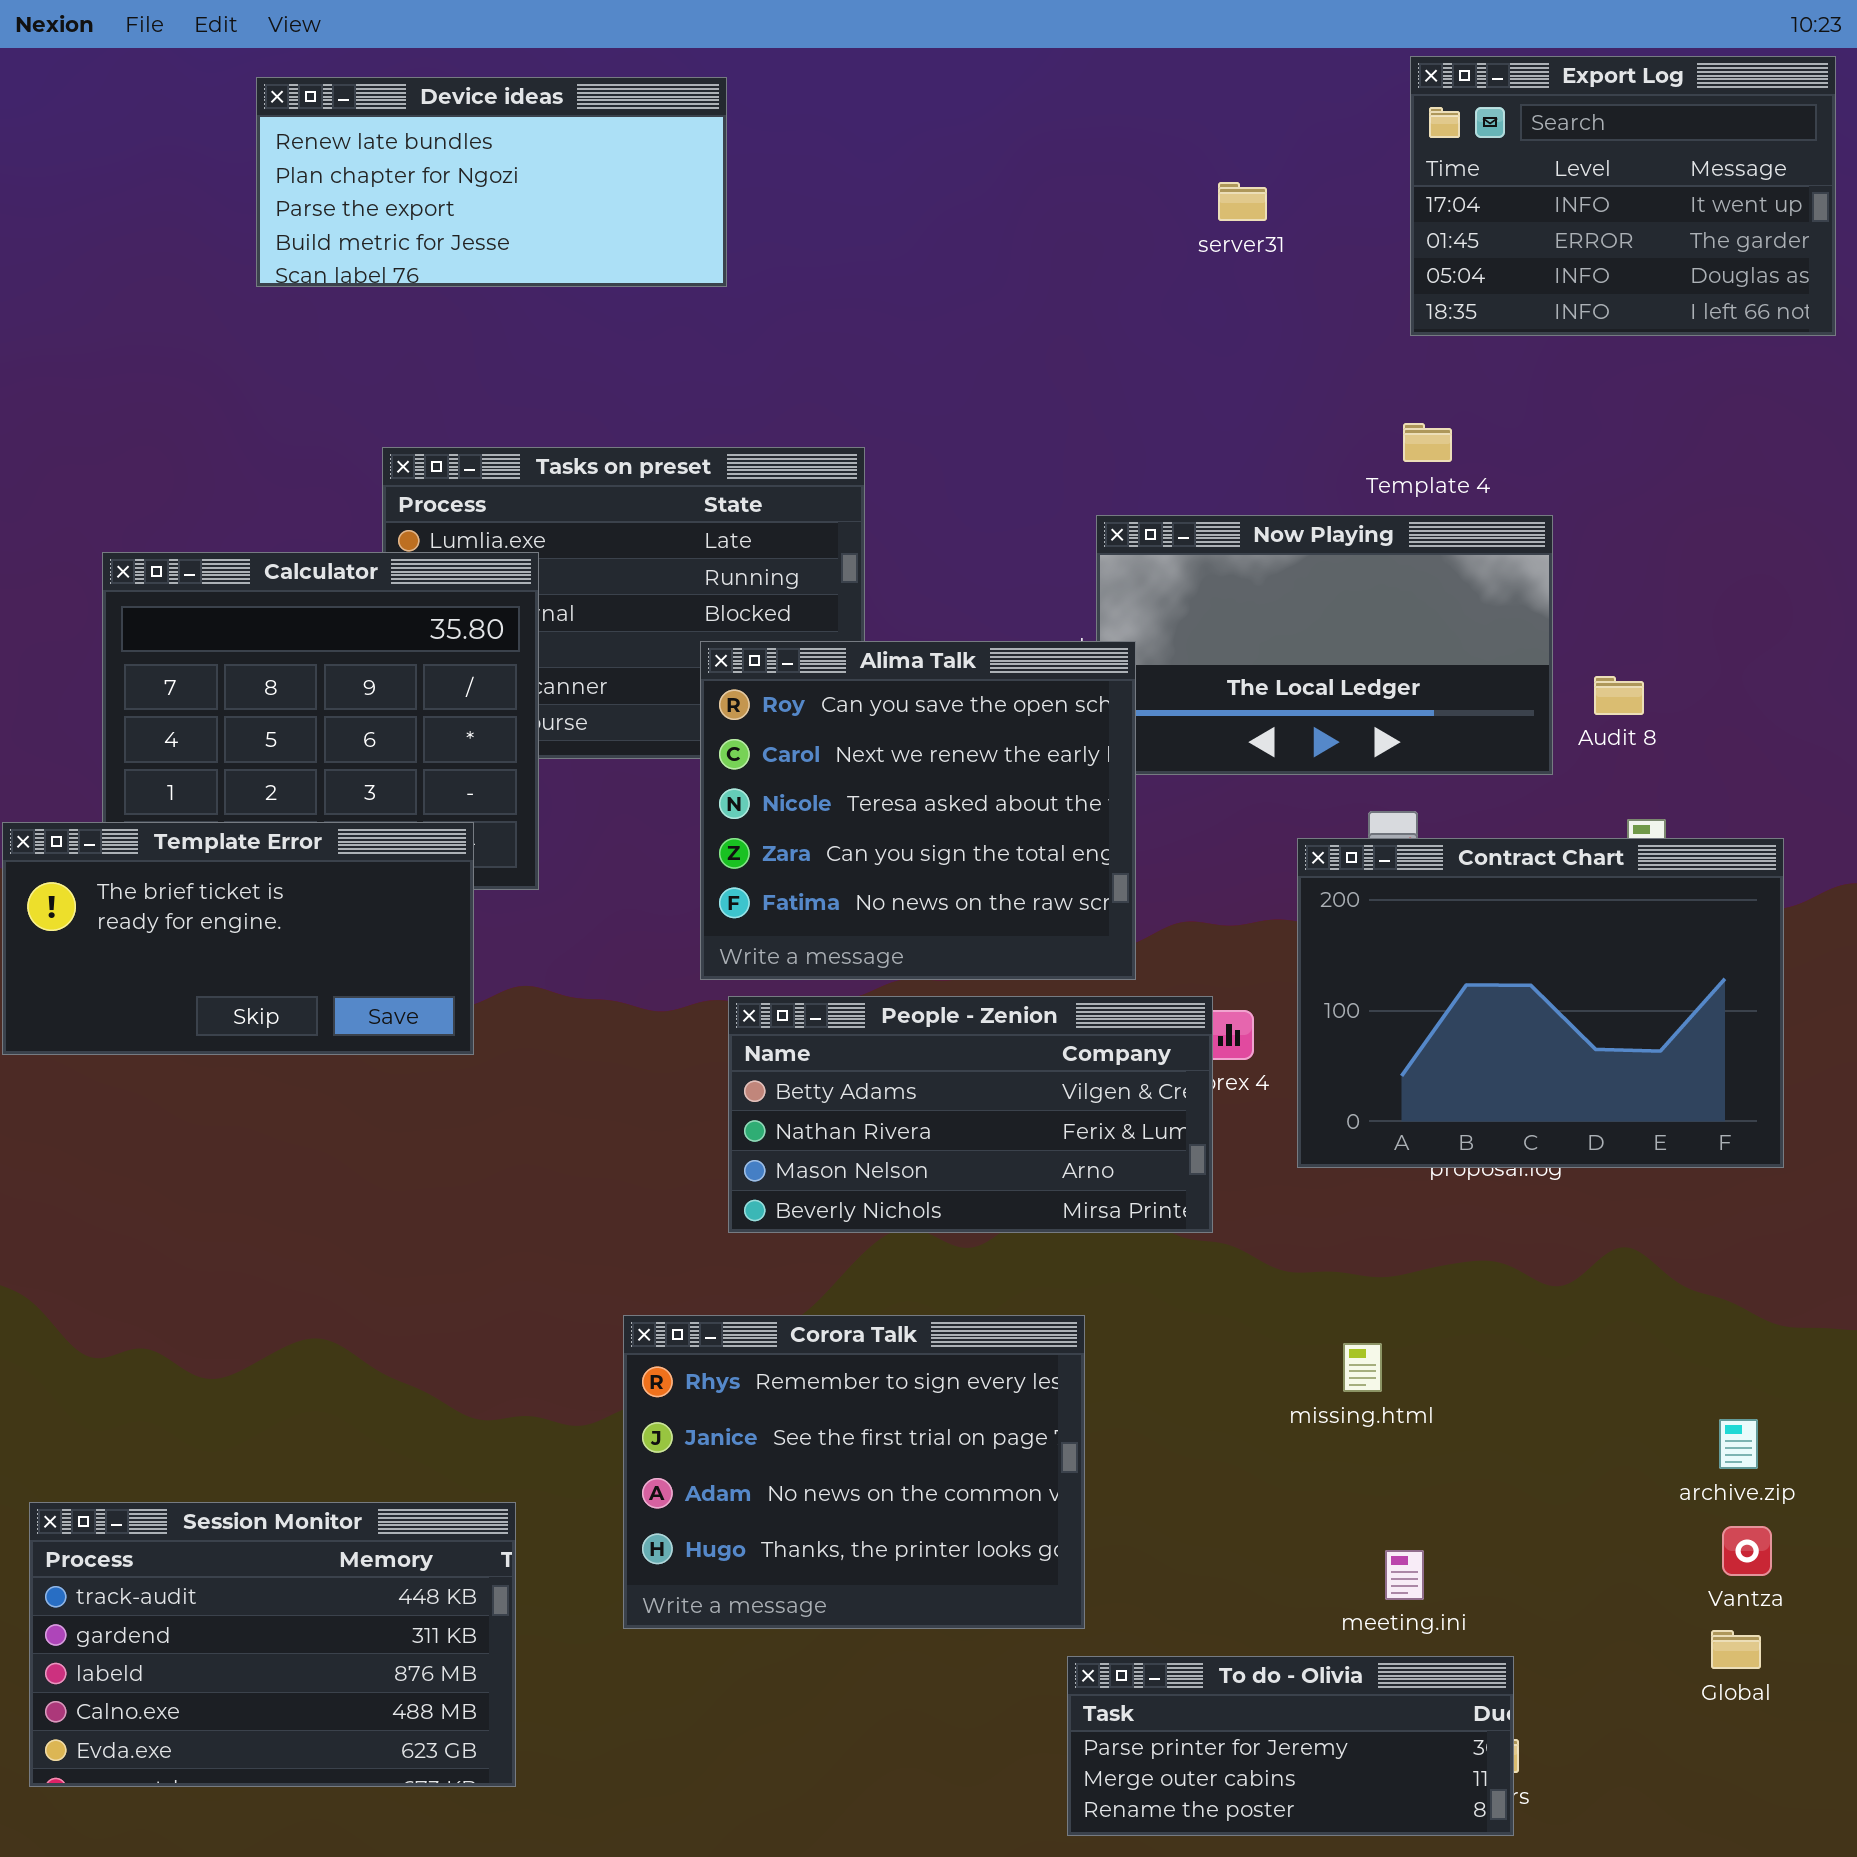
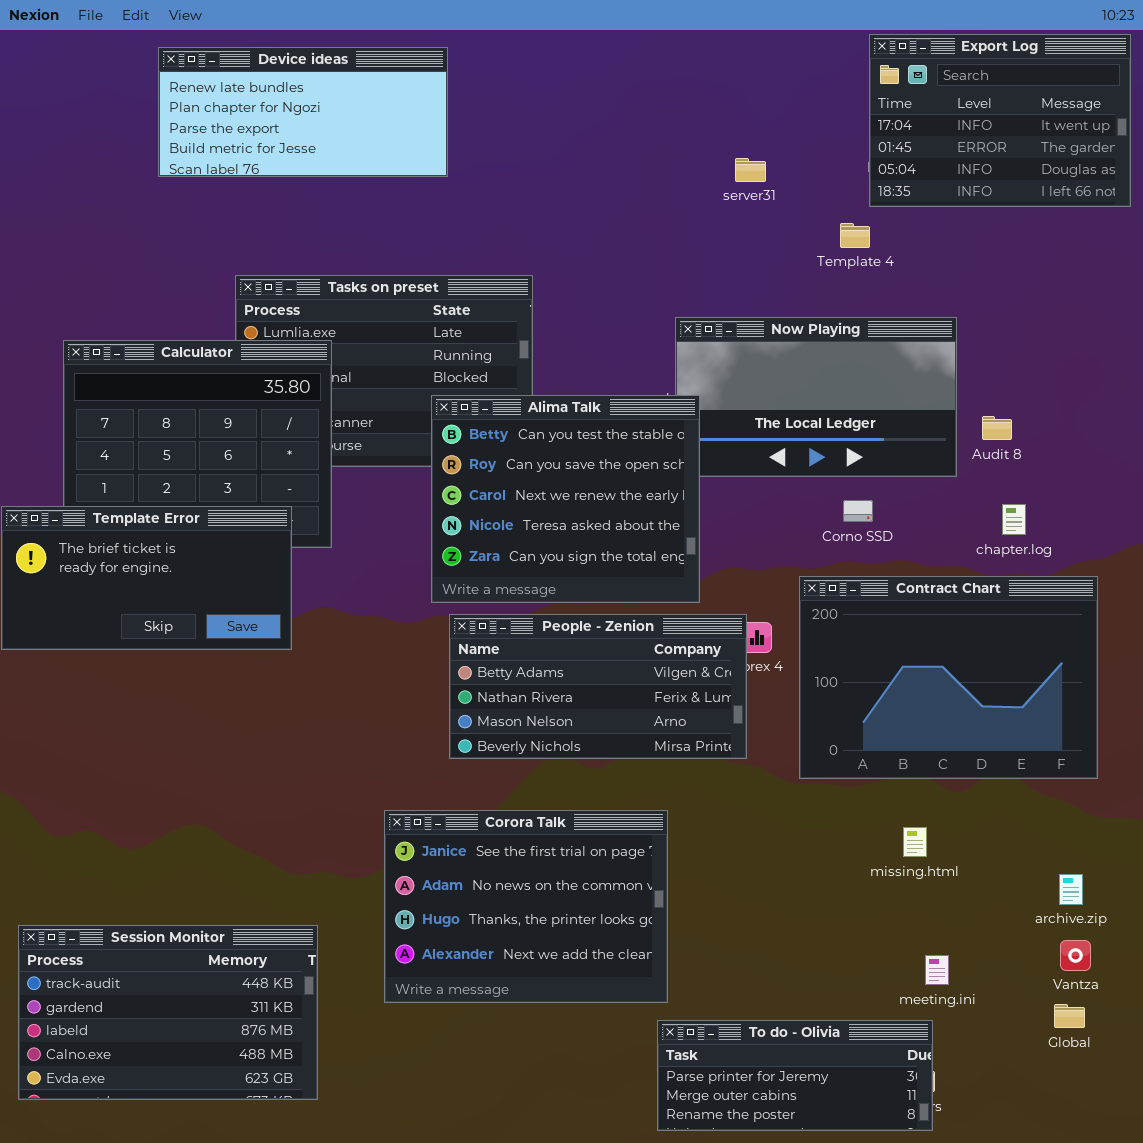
server31: [1218,182,1267,221] -> [735,158,766,182], moved
Template 4: [1403,423,1452,462] -> [840,223,870,248], moved
Alima Talk: [700,641,1136,980] -> [431,395,700,603], scrolled up 1 row
Contract Chart: [1297,838,1784,1168] -> [799,576,1098,779], moved
Corora Talk: [623,1315,1085,1629] -> [384,810,668,1003], scrolled down 1 row
missing.html: [1343,1343,1382,1392] -> [903,827,927,857], moved
meeting.ini: [1385,1550,1424,1600] -> [925,955,949,985], moved

